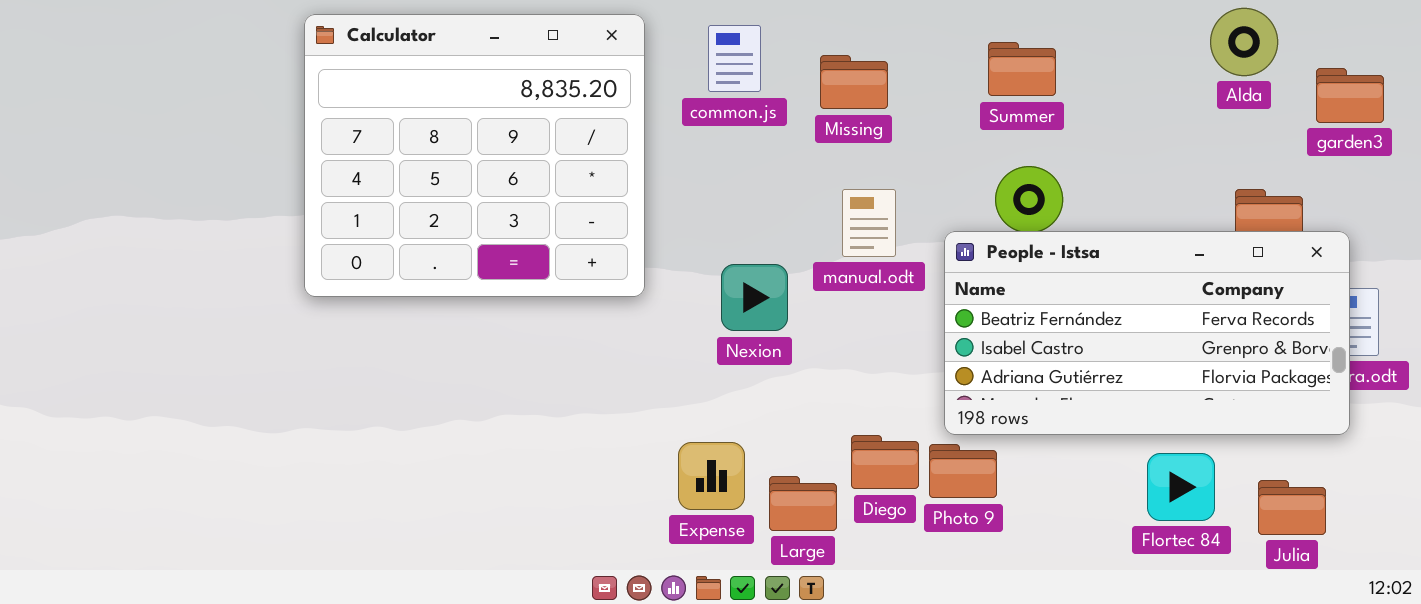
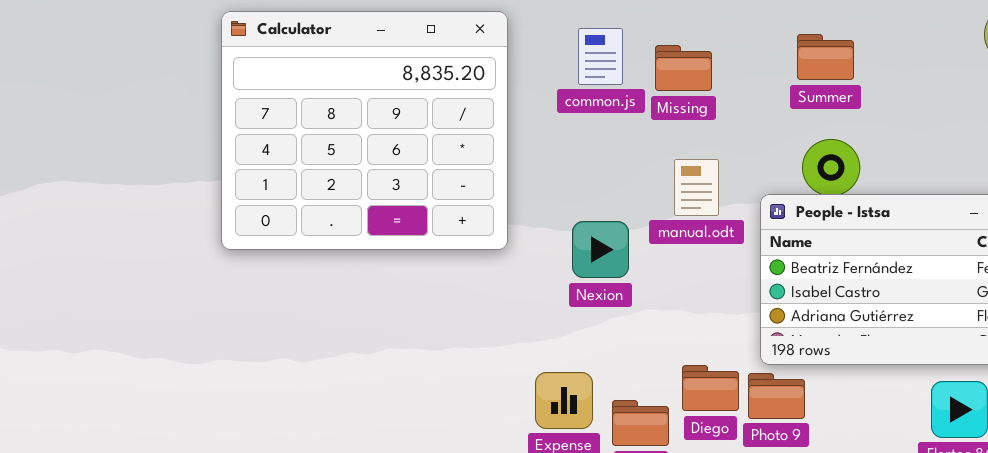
common.js: [708,25,761,92] -> [578,28,623,85], moved

